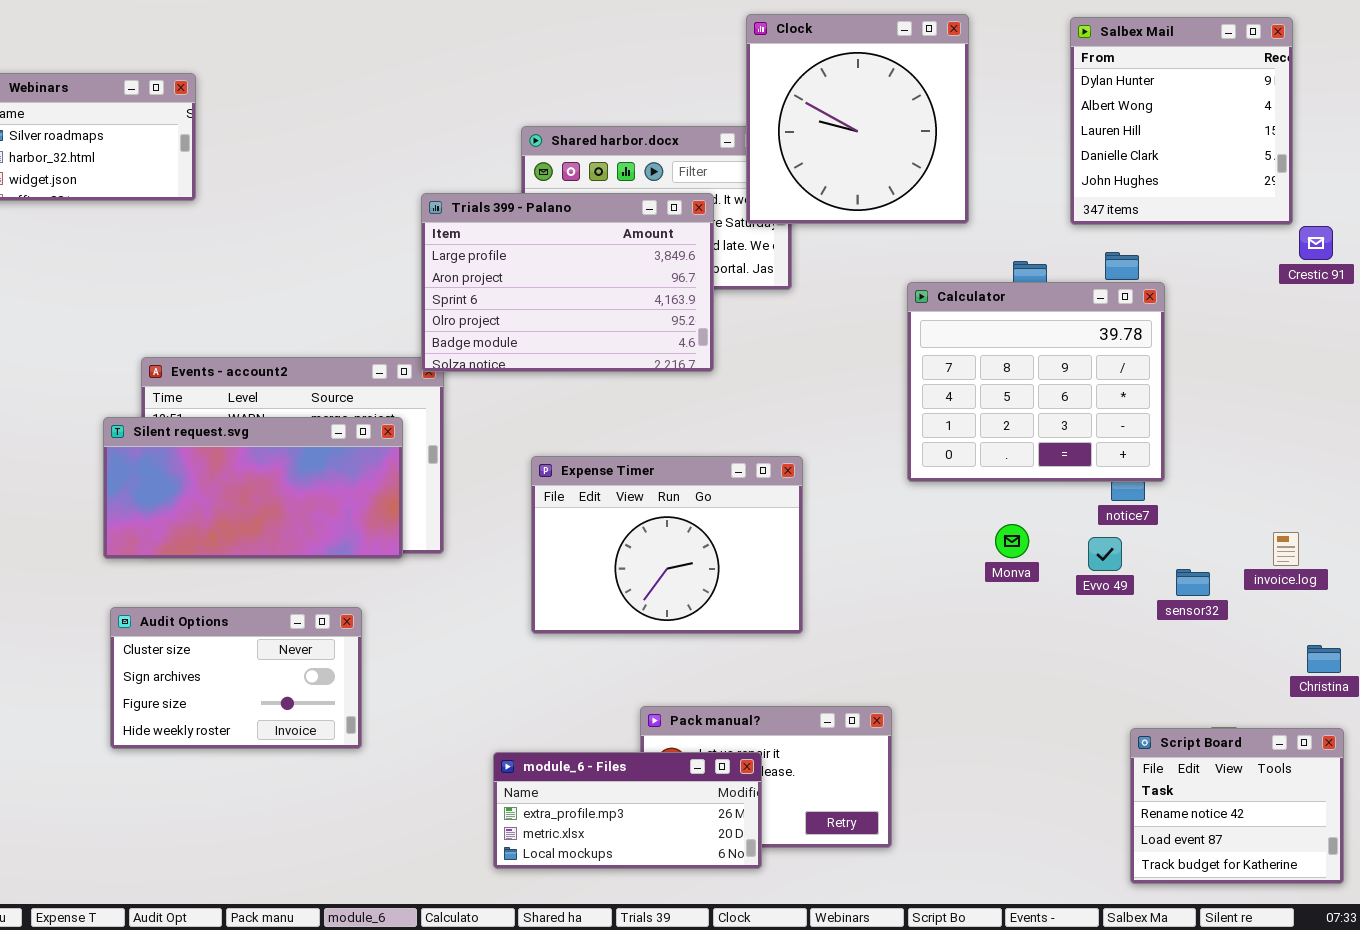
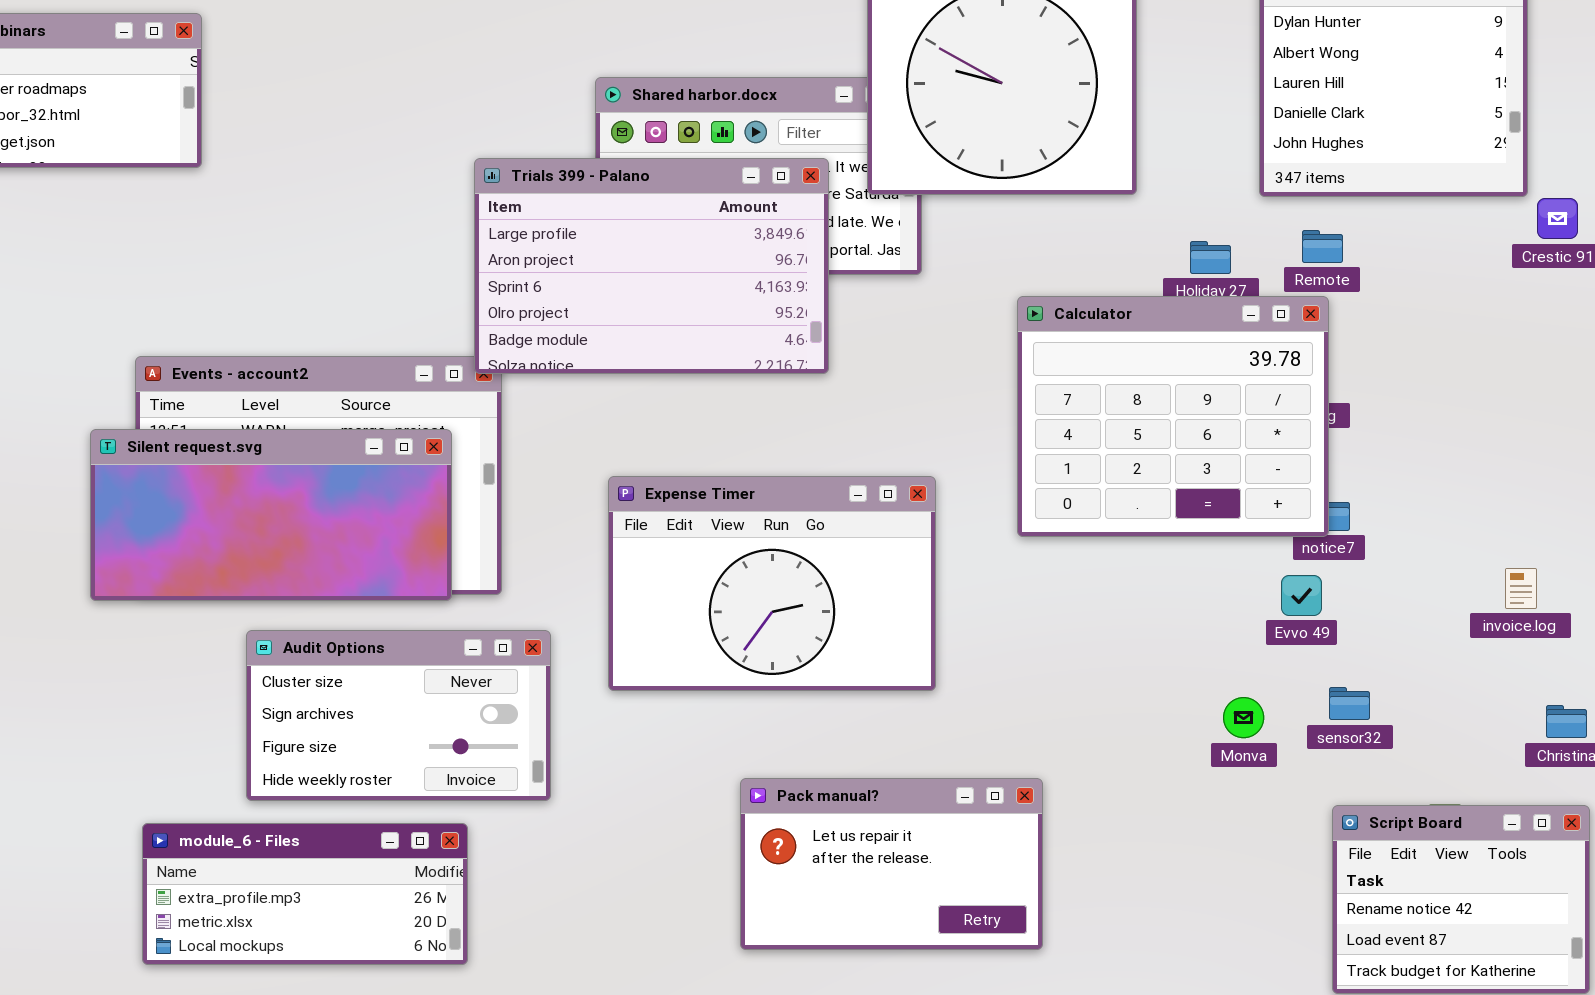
Calculator: [907,282,1165,482] -> [1017,296,1329,537], moved
Monva: [995,524,1029,558] -> [1223,697,1264,738], moved
sensor32: [1176,569,1210,596] -> [1329,687,1370,720], moved
Audit Options: [110,607,362,749] -> [246,630,551,801], moved
module_6 - Files: [493,752,762,869] -> [142,823,468,965], moved

